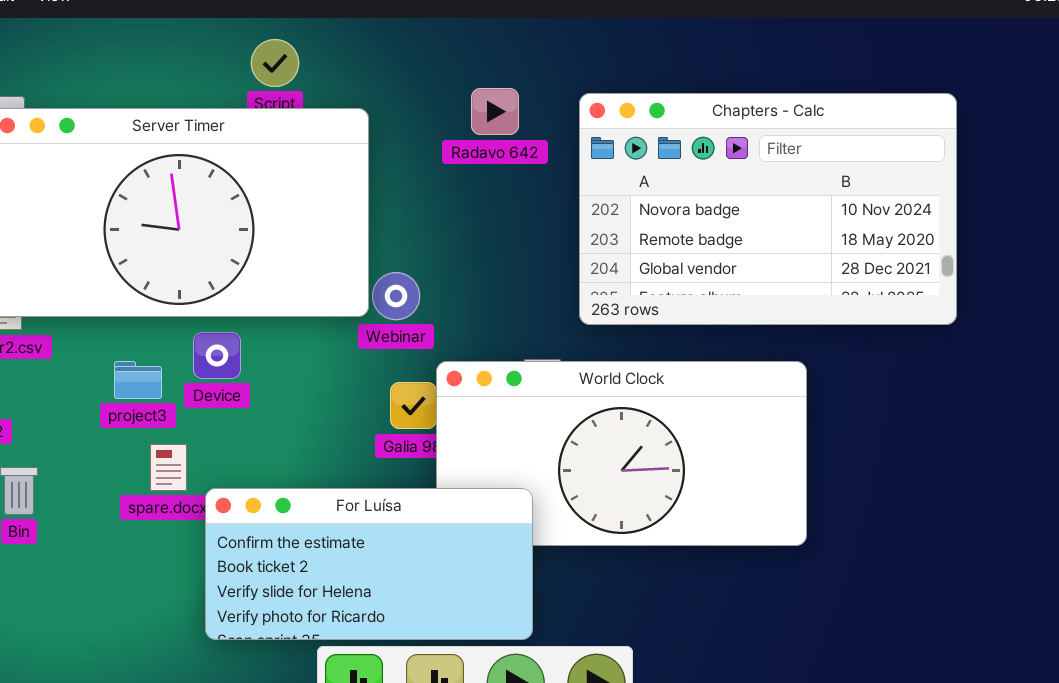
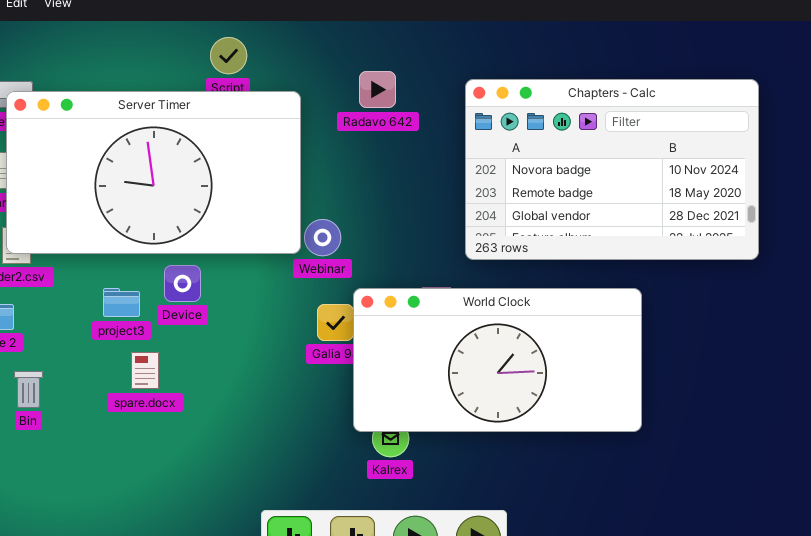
Radavo 642: [471,88,519,135] -> [359,71,396,108], moved
For Luísa: [205,488,533,640] -> none, closed

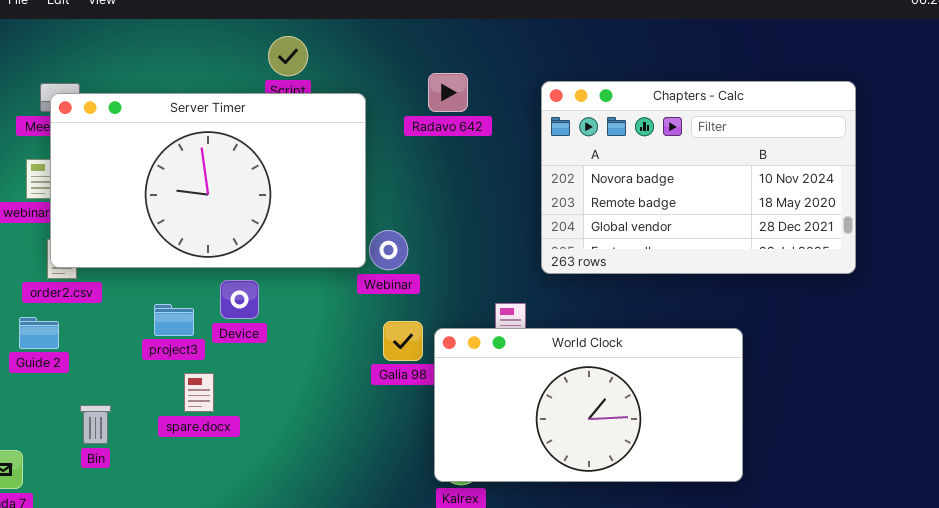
World Clock: [353,288,642,432] -> [434,328,743,482], moved
Bin: [14,371,43,408] -> [80,405,111,444], moved

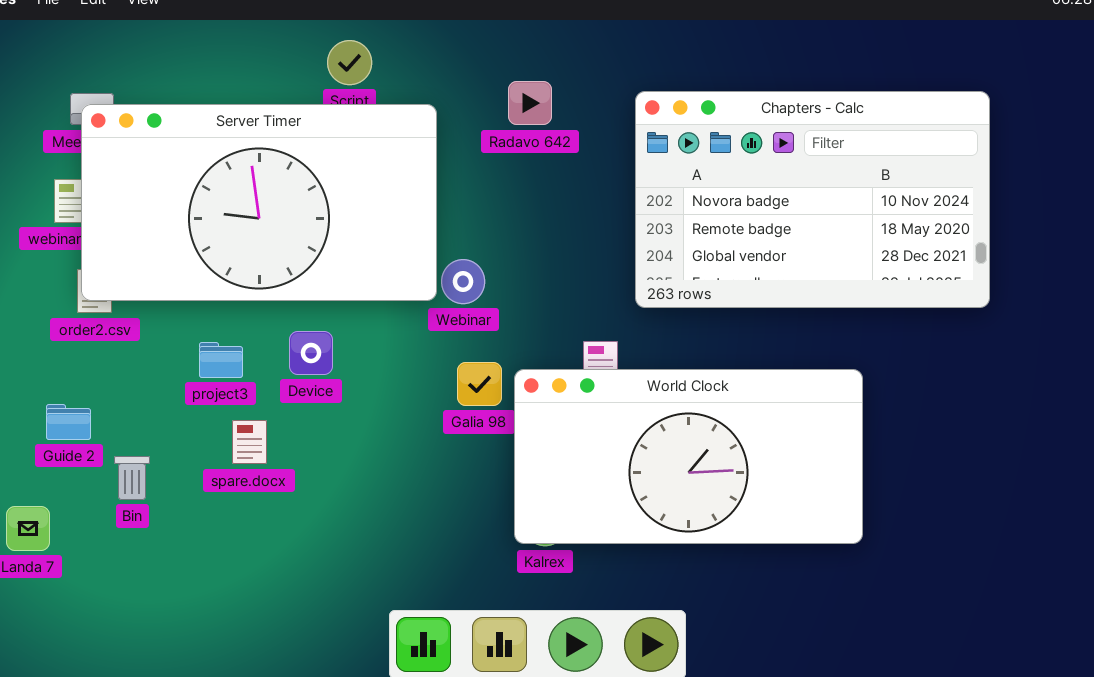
Device: [220,280,259,319] -> [289,331,333,375], moved
Guide 2: [19,317,59,349] -> [46,404,91,440], moved

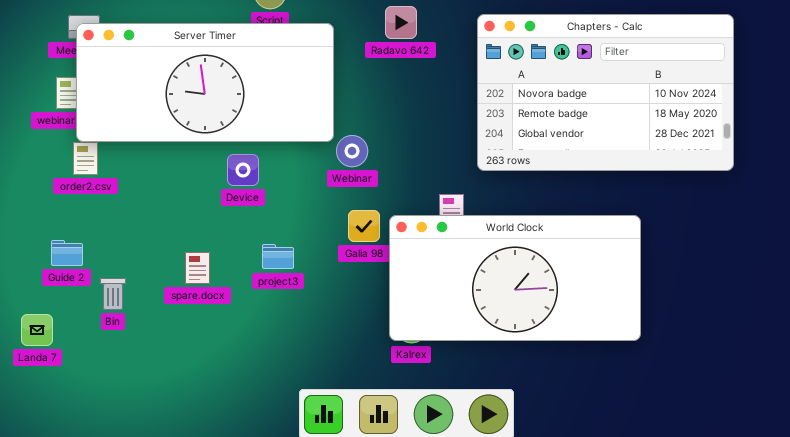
Server Timer: [81,104,437,301] -> [76,23,334,142], resized
Device: [289,331,333,375] -> [227,154,259,186], moved
project3: [199,342,243,378] -> [262,244,294,269], moved

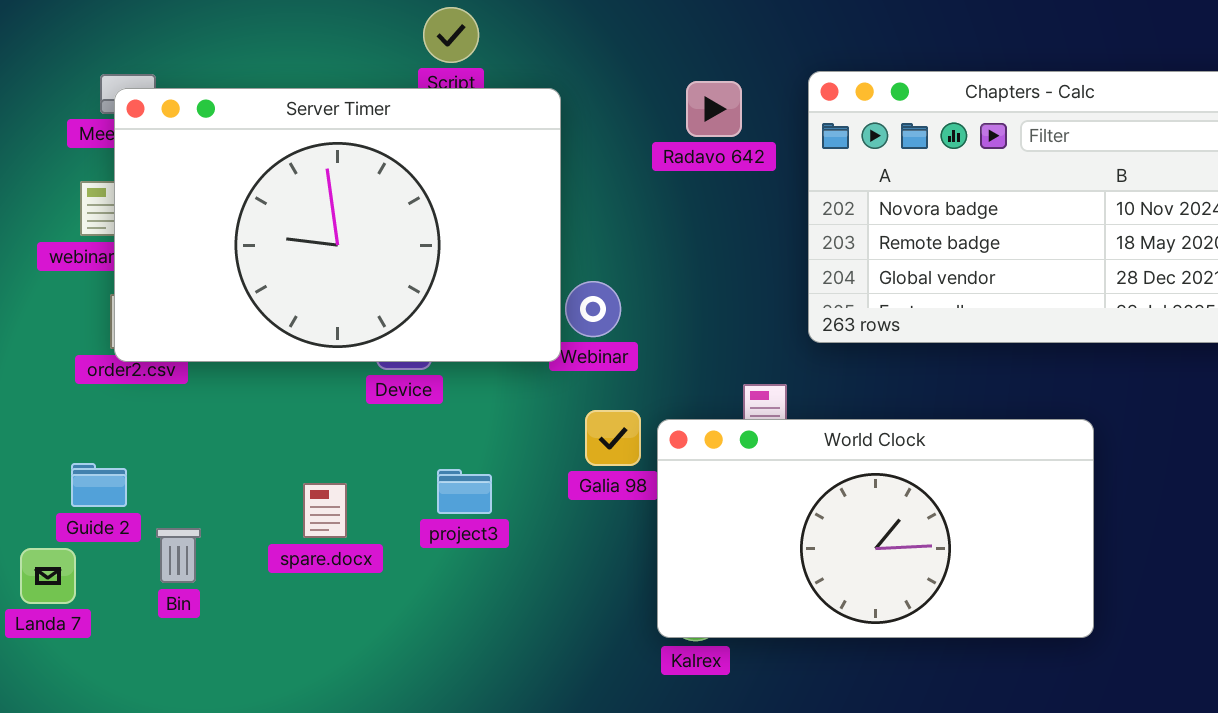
Radavo 642: [385,6,417,39] -> [686,81,742,137], moved
Server Timer: [76,23,334,142] -> [114,88,561,362], resized
Landa 7: [21,314,53,346] -> [20,548,76,604], moved

